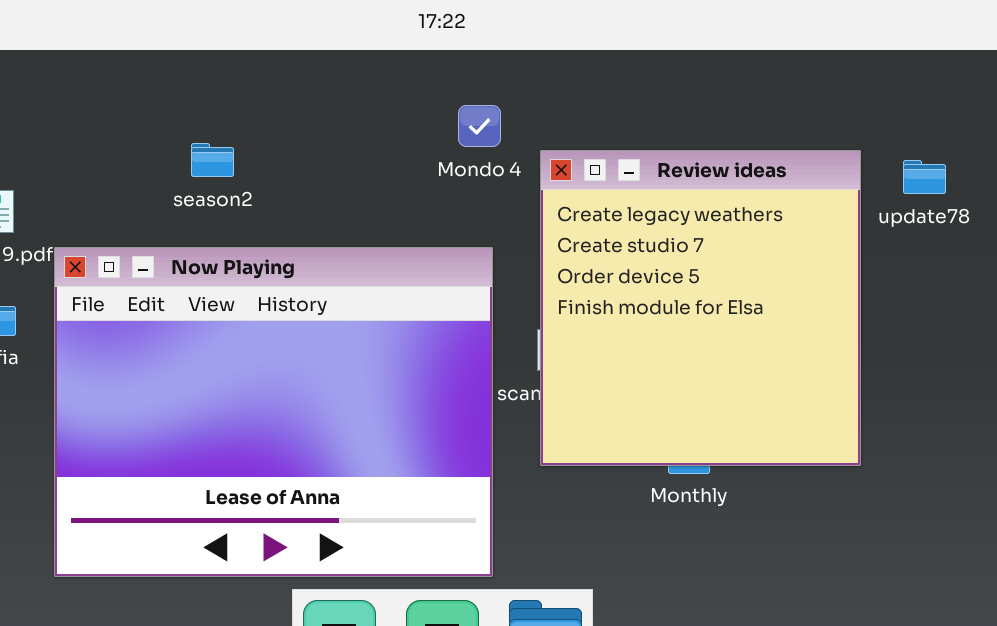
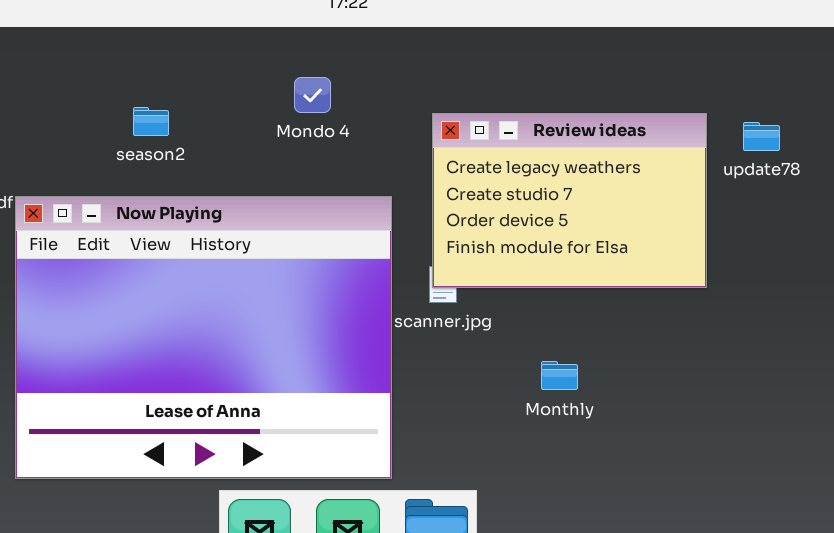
Mondo 4: [458,105,501,147] -> [294,77,331,113], moved
Review ideas: [540,150,861,466] -> [432,113,707,288], resized

